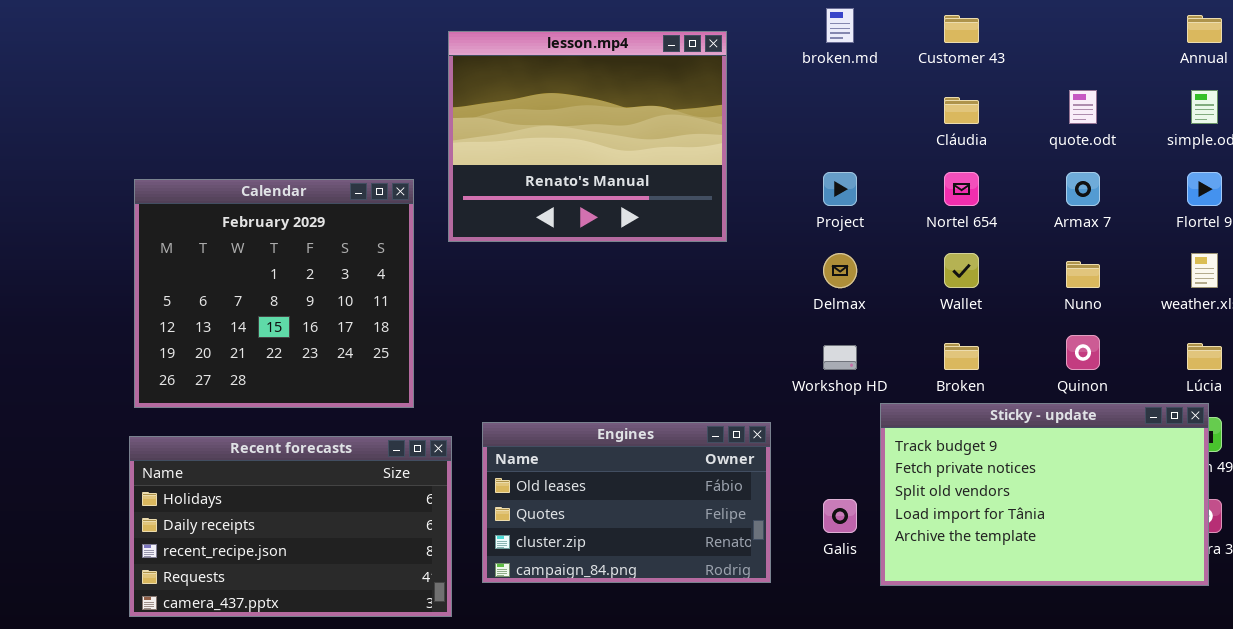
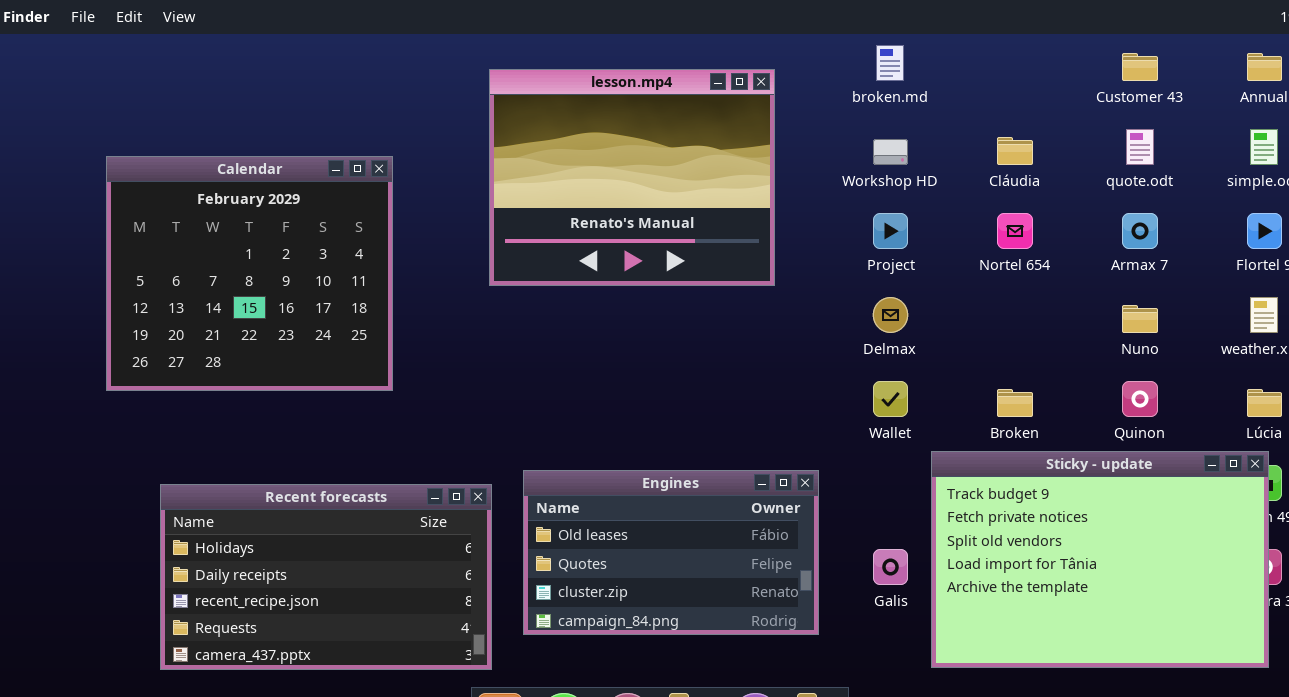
Customer 43: [944,15,979,43] -> [1122,53,1158,81], moved
Calendar: [134,179,414,408] -> [106,156,393,391], moved
Wallet: [944,253,979,288] -> [873,381,908,417], moved
Workshop HD: [823,345,857,370] -> [873,139,908,165], moved
Sticky - update: [880,403,1209,586] -> [931,451,1269,668], resized

